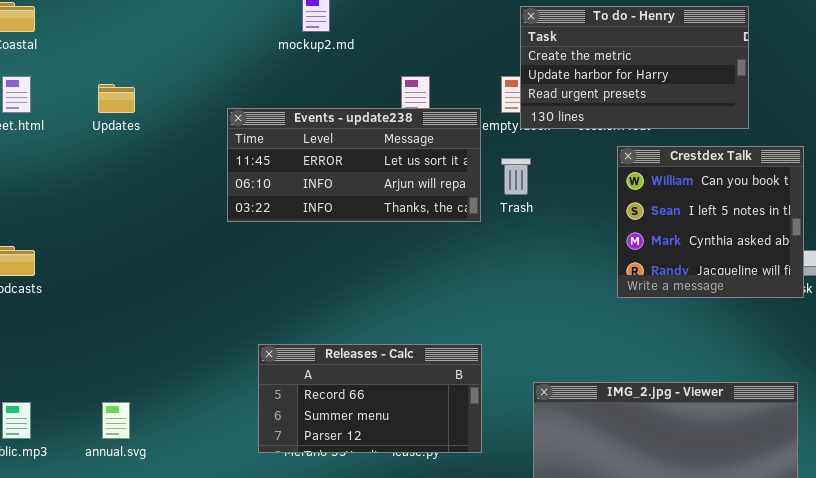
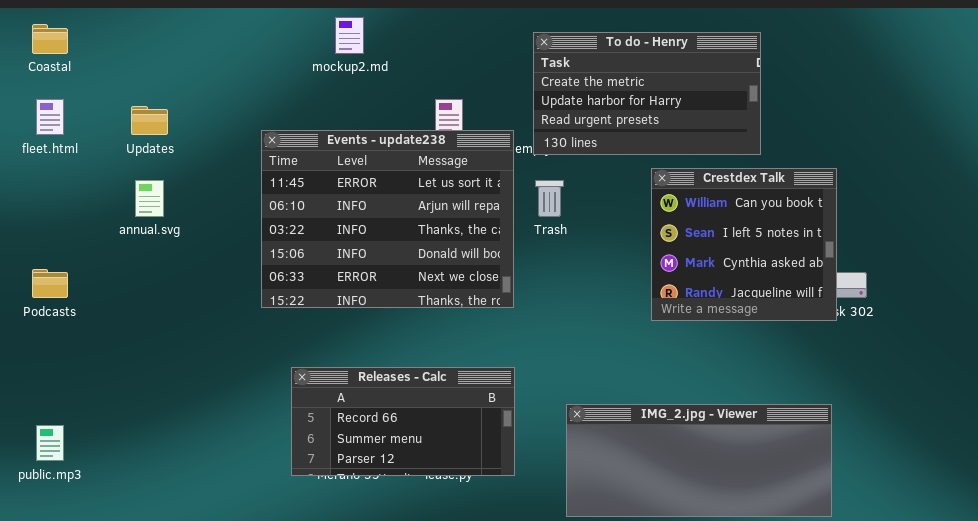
To do - Henry: [520,6,749,129] -> [533,32,761,155], moved
Events - update238: [227,108,481,222] -> [261,130,514,308], resized
annual.svg: [102,402,130,439] -> [135,180,164,217], moved

